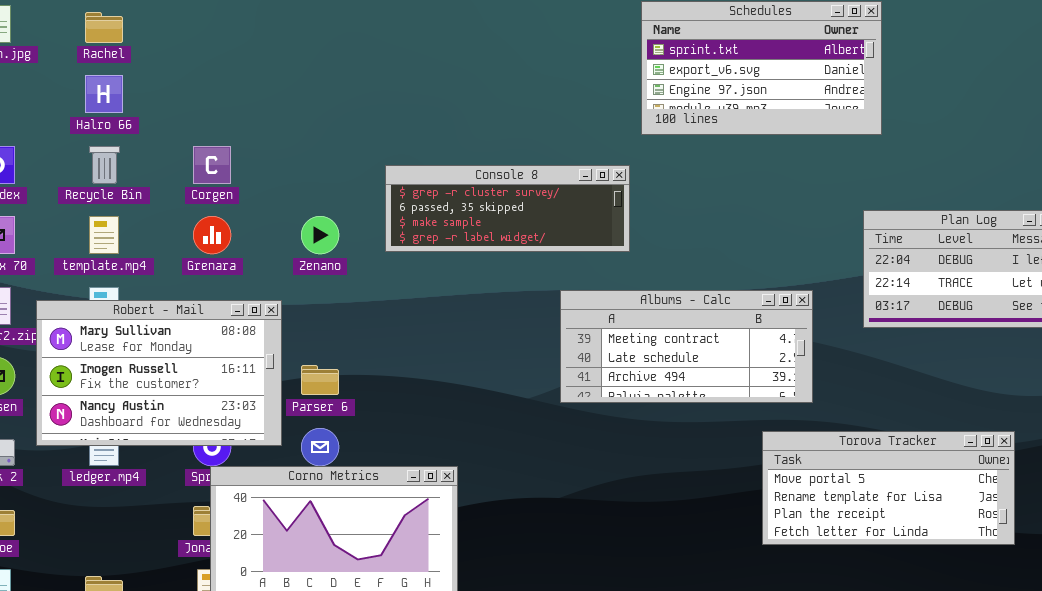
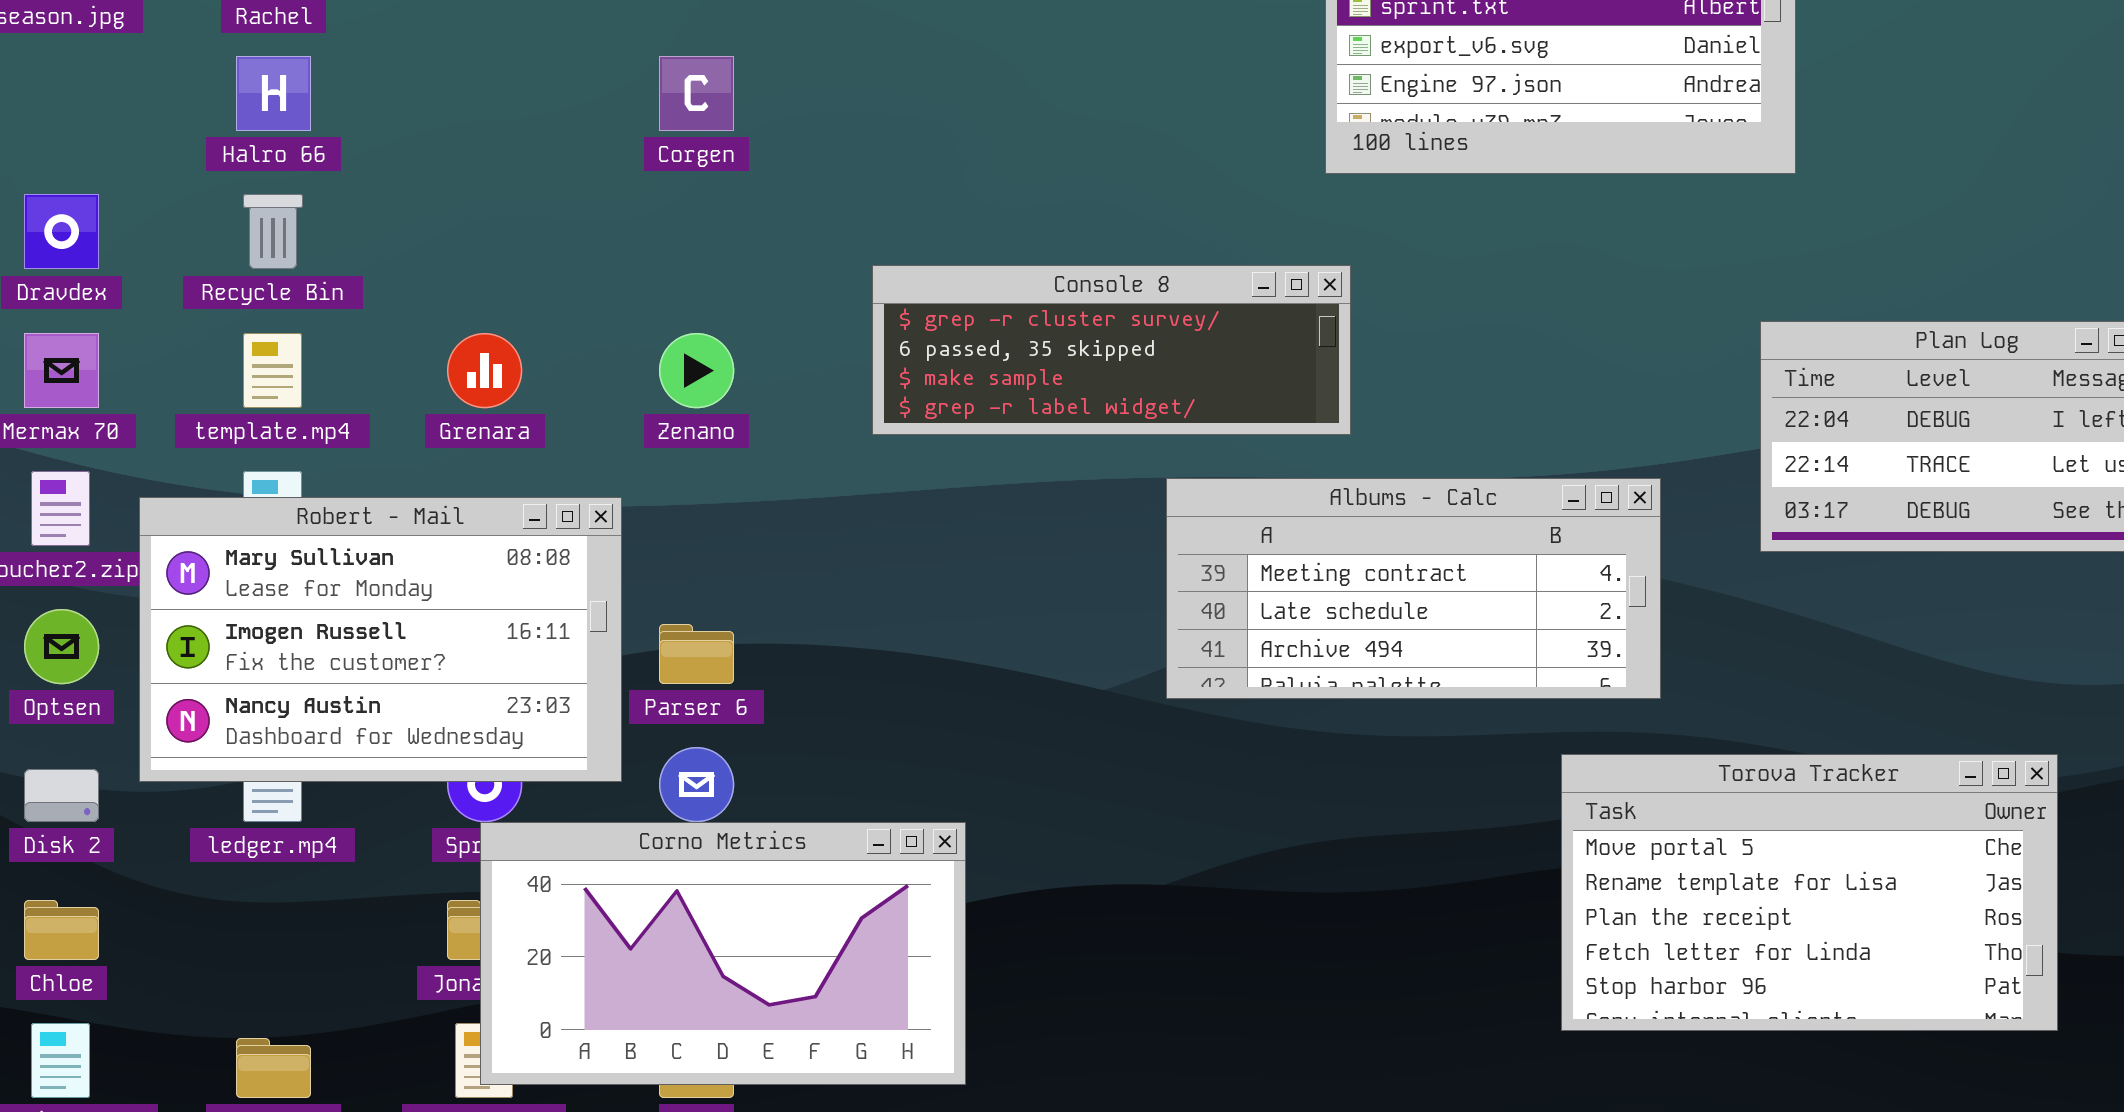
Corgen: [193,146,231,184] -> [659,56,734,131], moved
Console 8: [385,165,630,252] -> [872,265,1351,435], moved
Torova Tracker: [762,431,1015,545] -> [1561,754,2058,1031], resized

